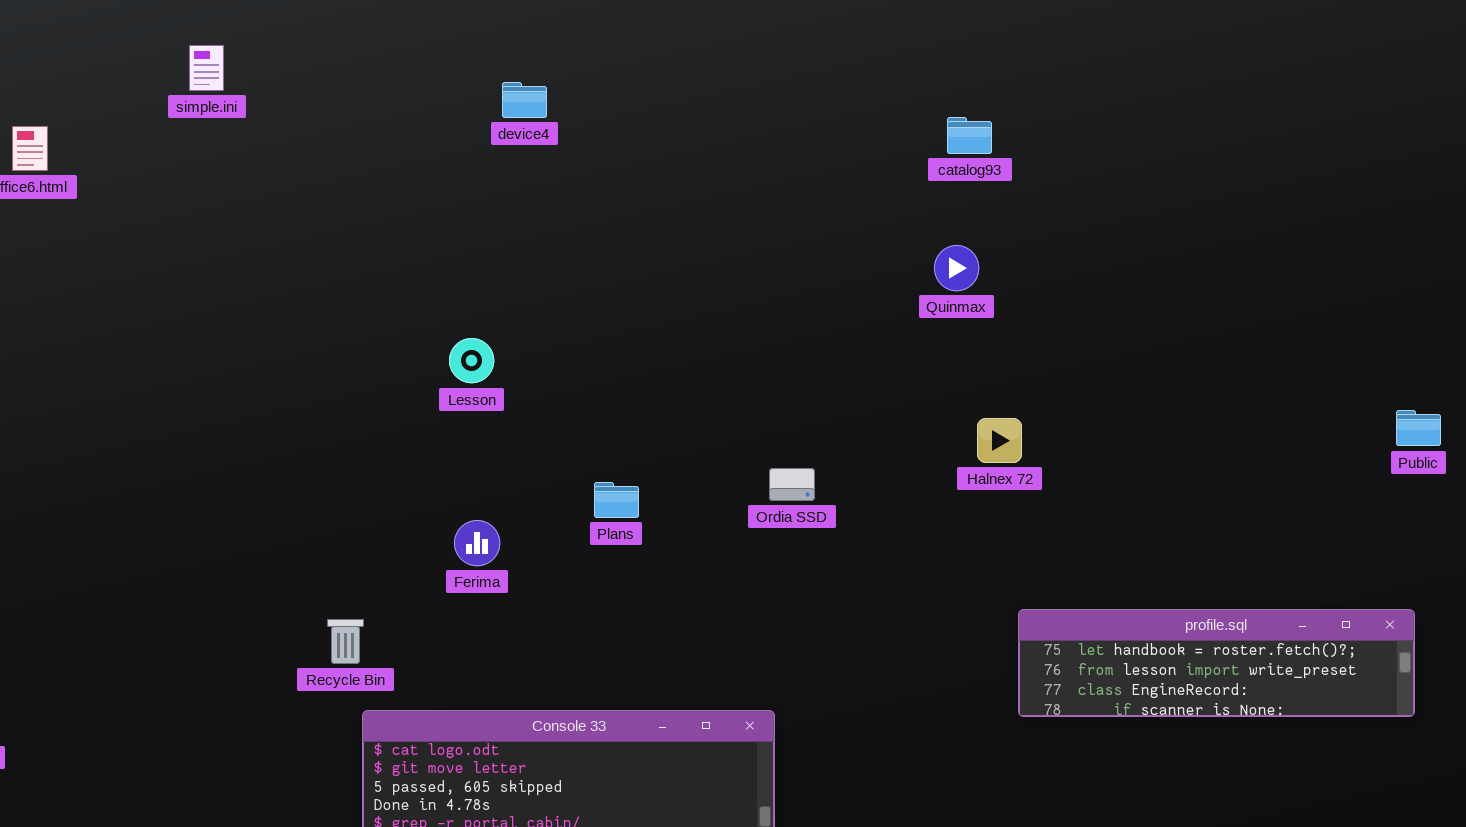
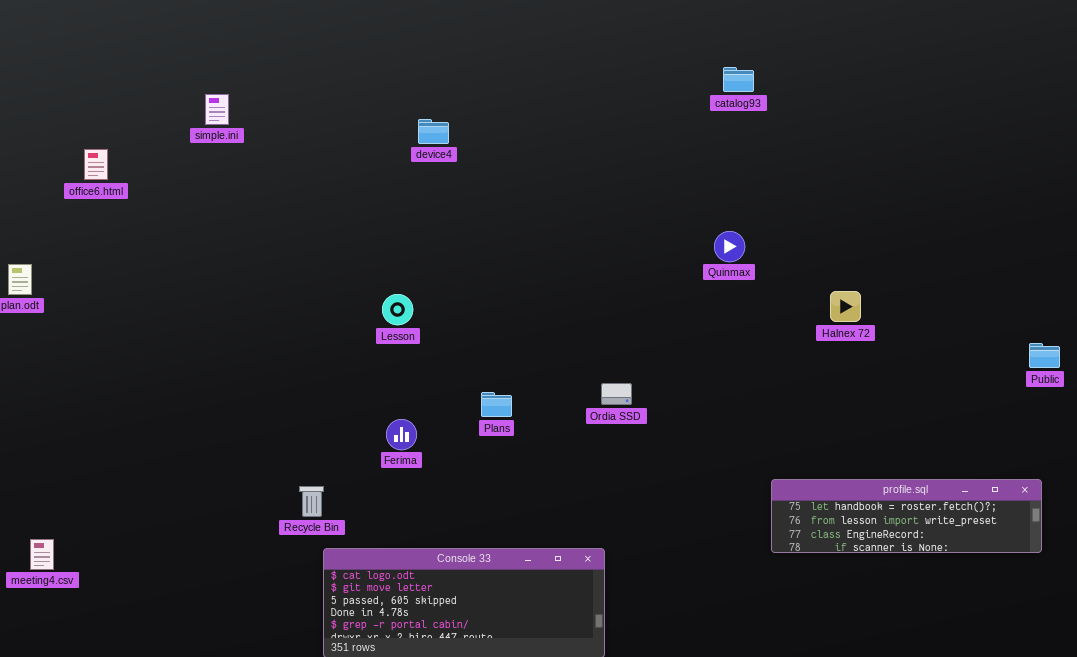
catalog93: [947,117,992,154] -> [723,67,754,92], moved
Halnex 72: [977,418,1022,463] -> [830,291,861,322], moved

